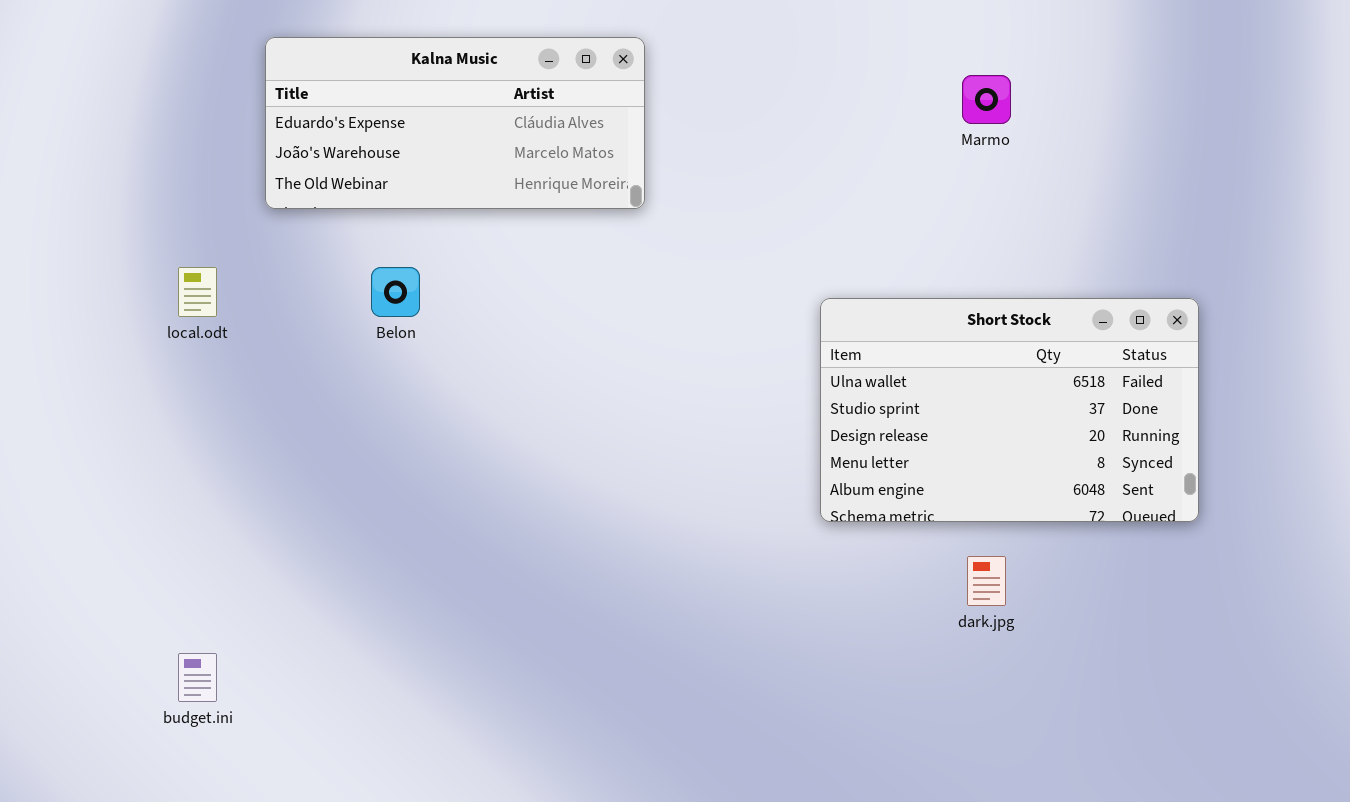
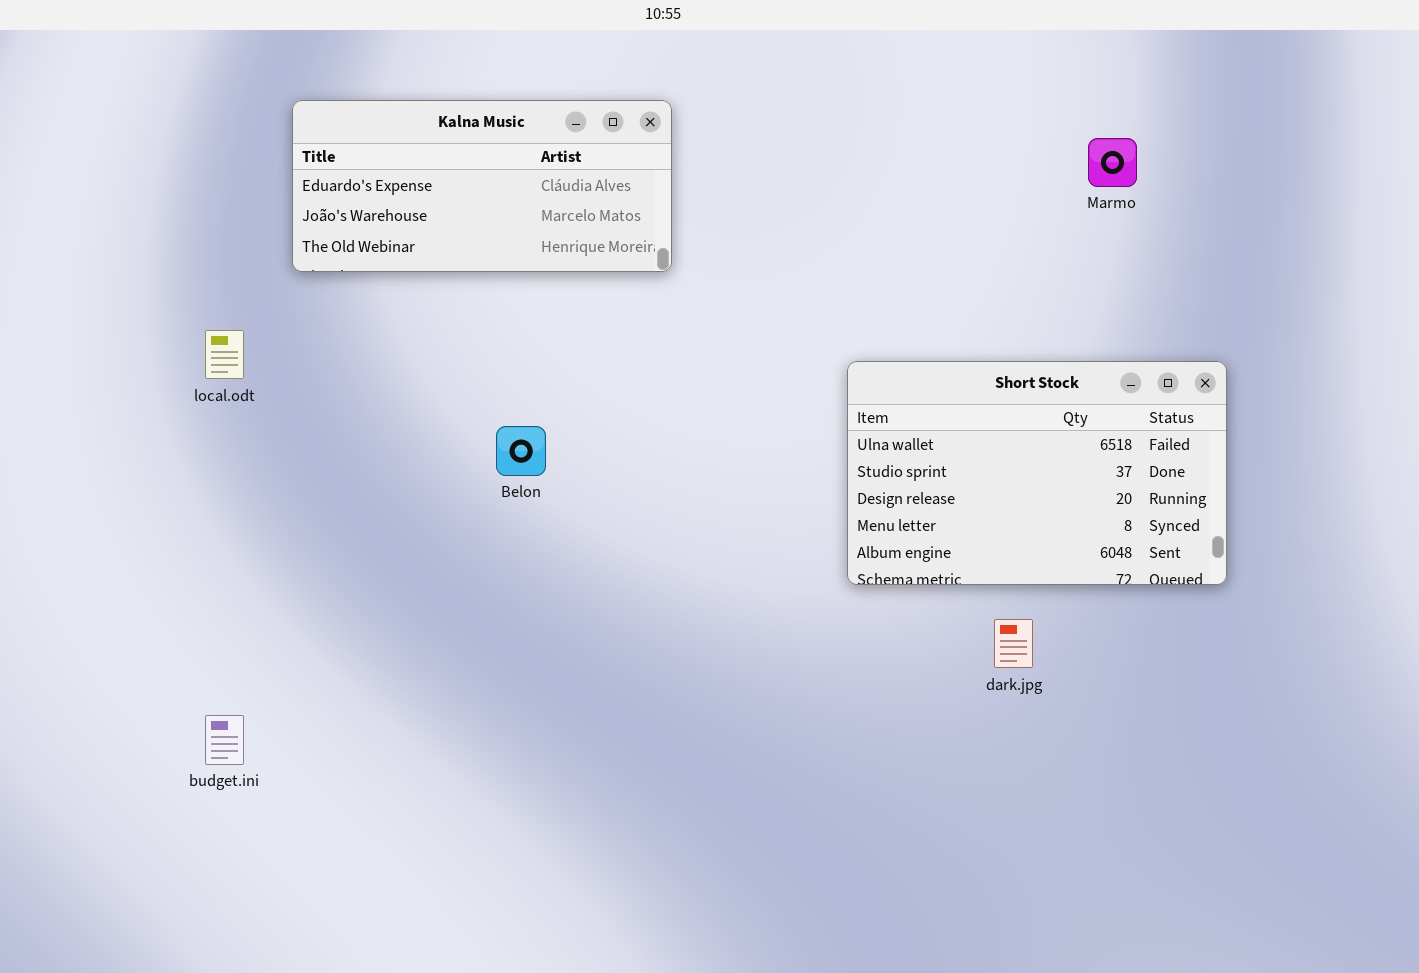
Marmo: [962,75,1011,124] -> [1088,138,1137,187], moved
Belon: [371,267,420,317] -> [496,426,546,476], moved

